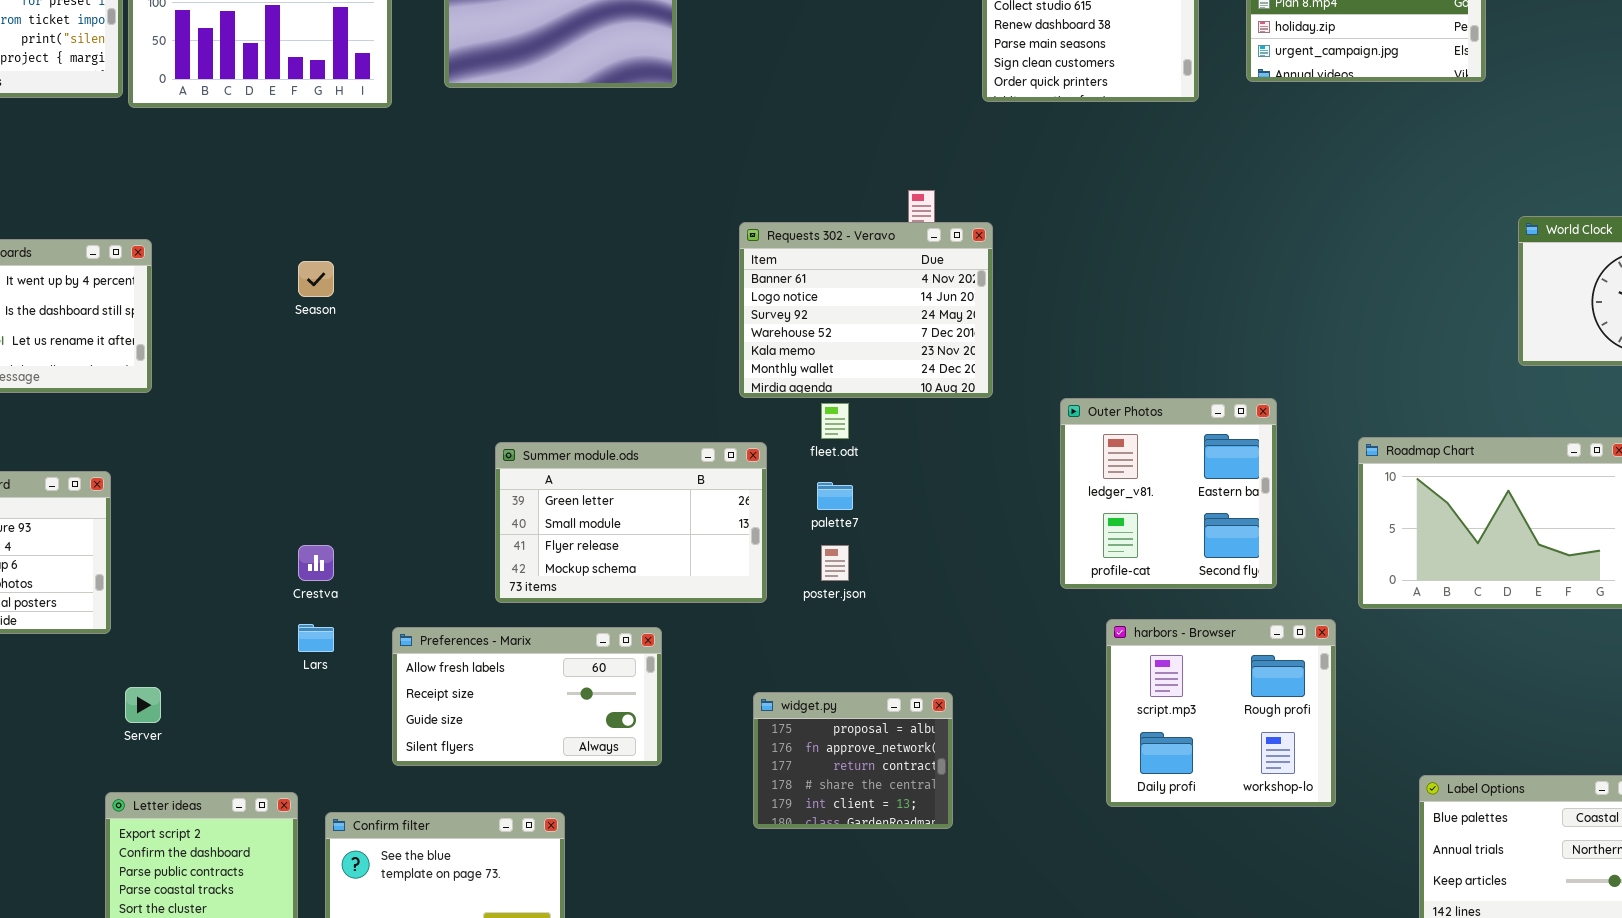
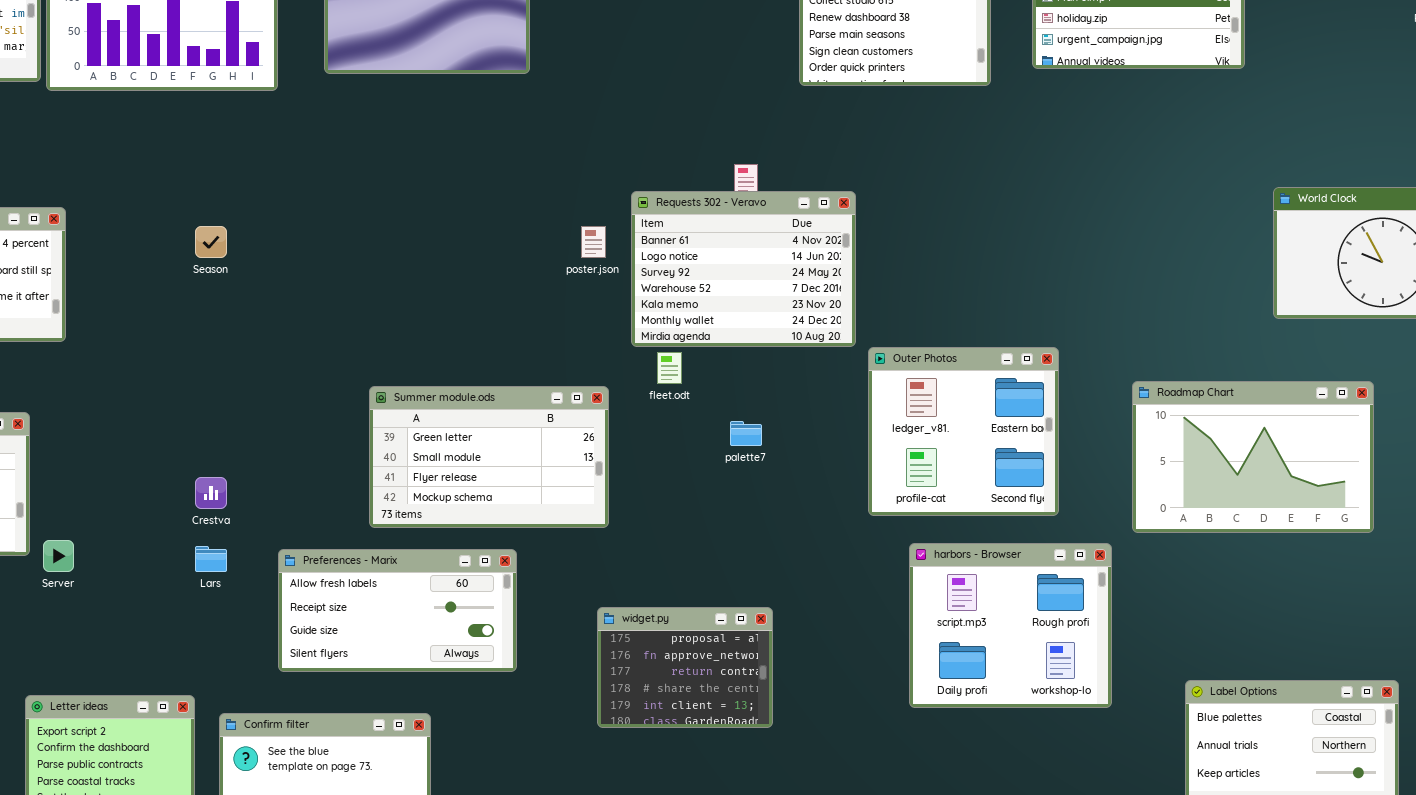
Requests 302 - Veravo: [739,222,993,398] -> [631,191,856,347], moved
palette7: [817,482,853,510] -> [730,421,762,446], moved
poster.json: [821,545,849,581] -> [581,226,606,258], moved
Server: [125,687,161,723] -> [43,540,74,572], moved

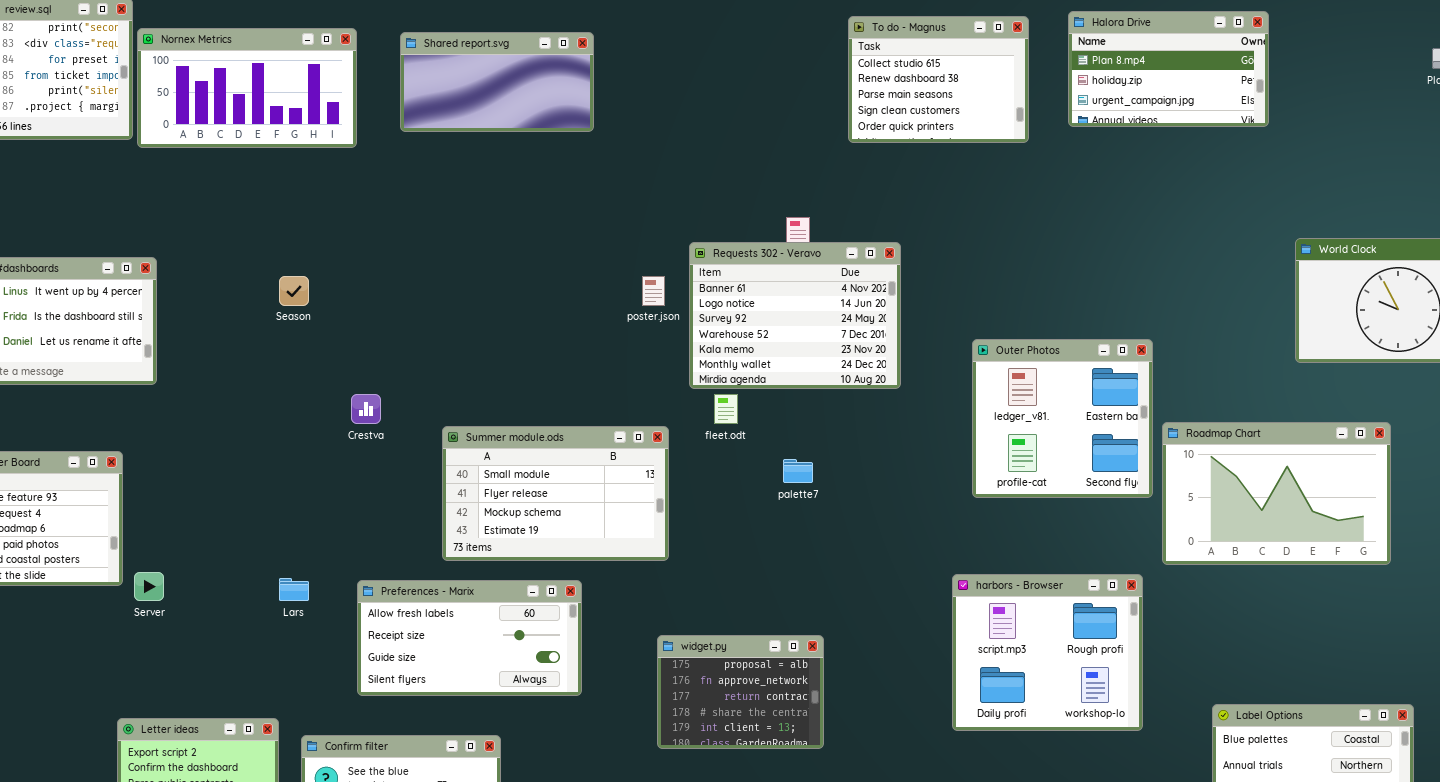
Outer Photos: [868,347,1059,516] -> [972,339,1153,498], moved
Summer module.ods: [369,386,609,528] -> [442,426,669,561], scrolled down 1 row
Crestva: [195,477,227,509] -> [351,394,381,424], moved

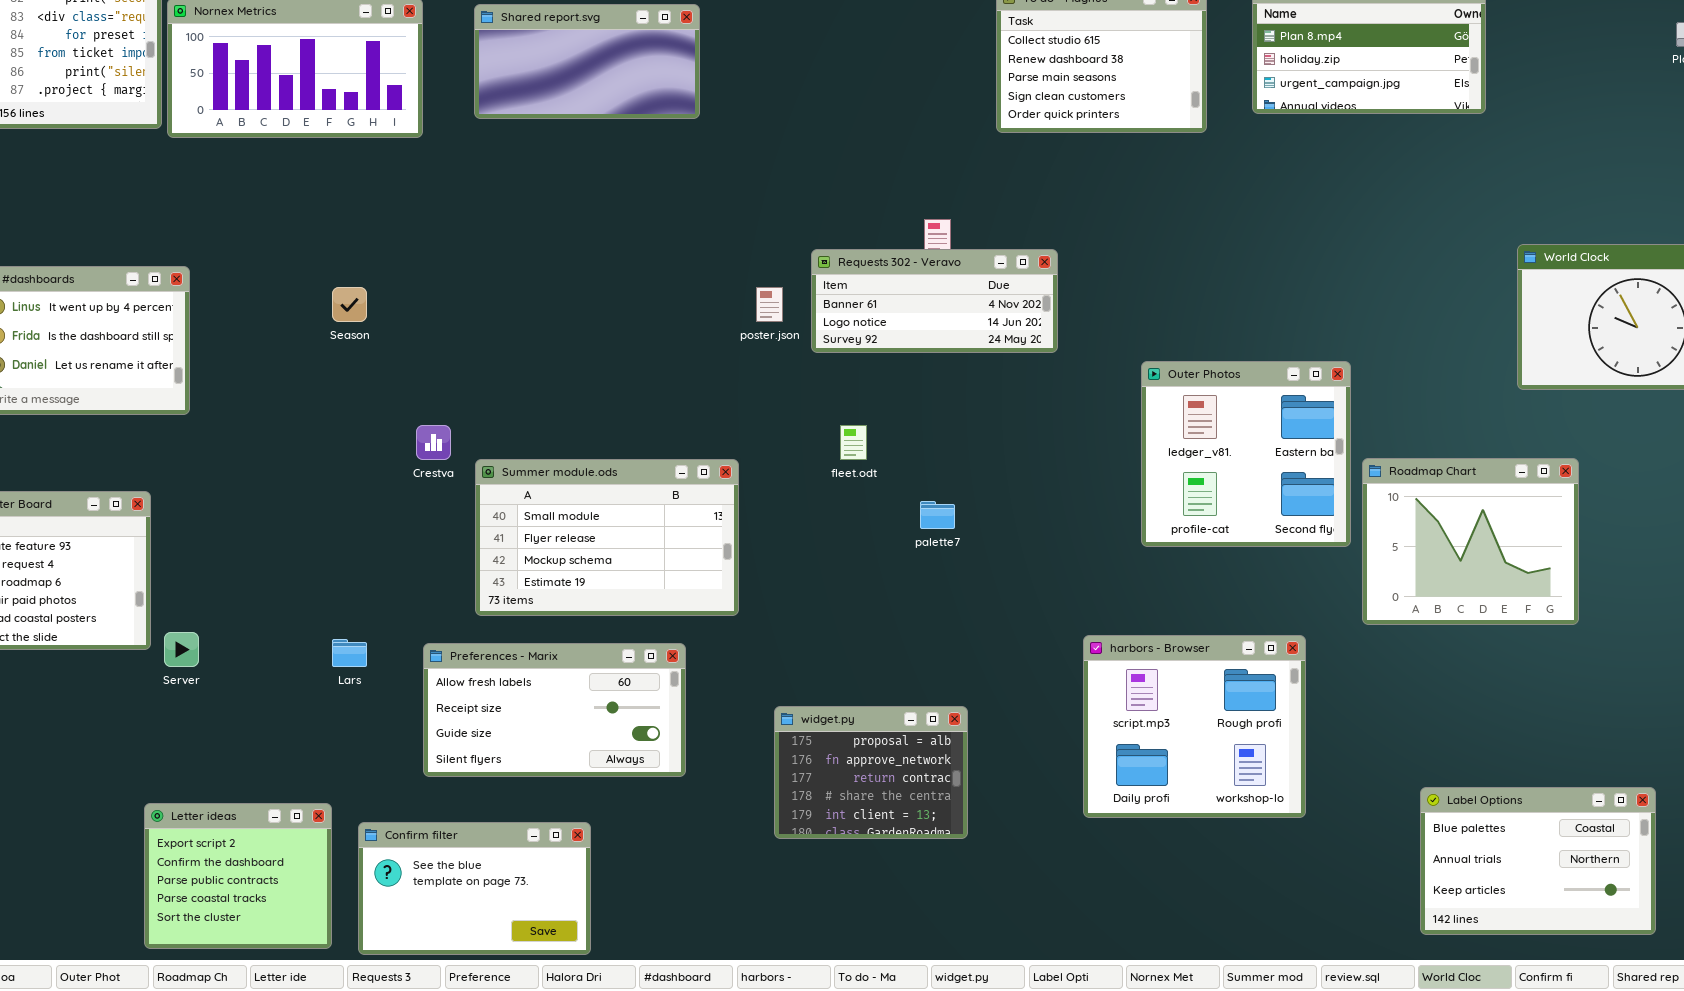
Requests 302 - Veravo: [689,242,901,389] -> [811,249,1058,353], resized
Roadmap Chart: [1162,422,1391,565] -> [1362,458,1579,625], resized
Summer module.ods: [442,426,669,561] -> [475,459,739,616], moved
harbors - Browser: [952,574,1143,731] -> [1083,635,1306,818], moved

